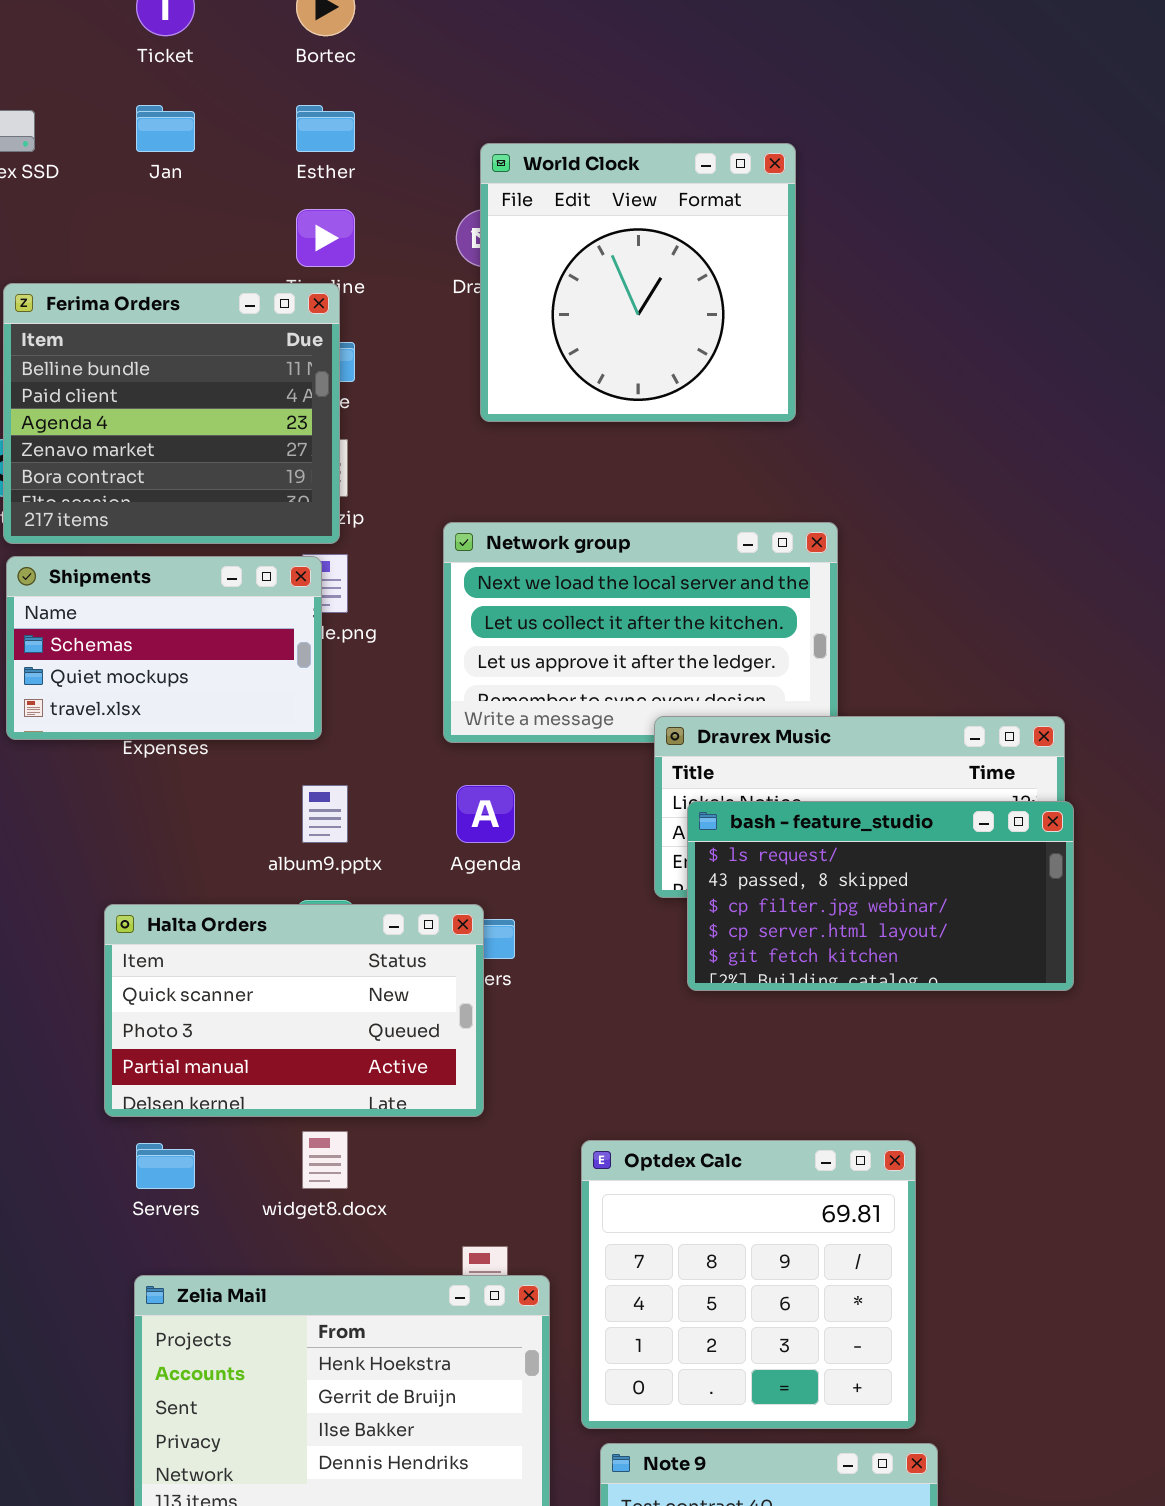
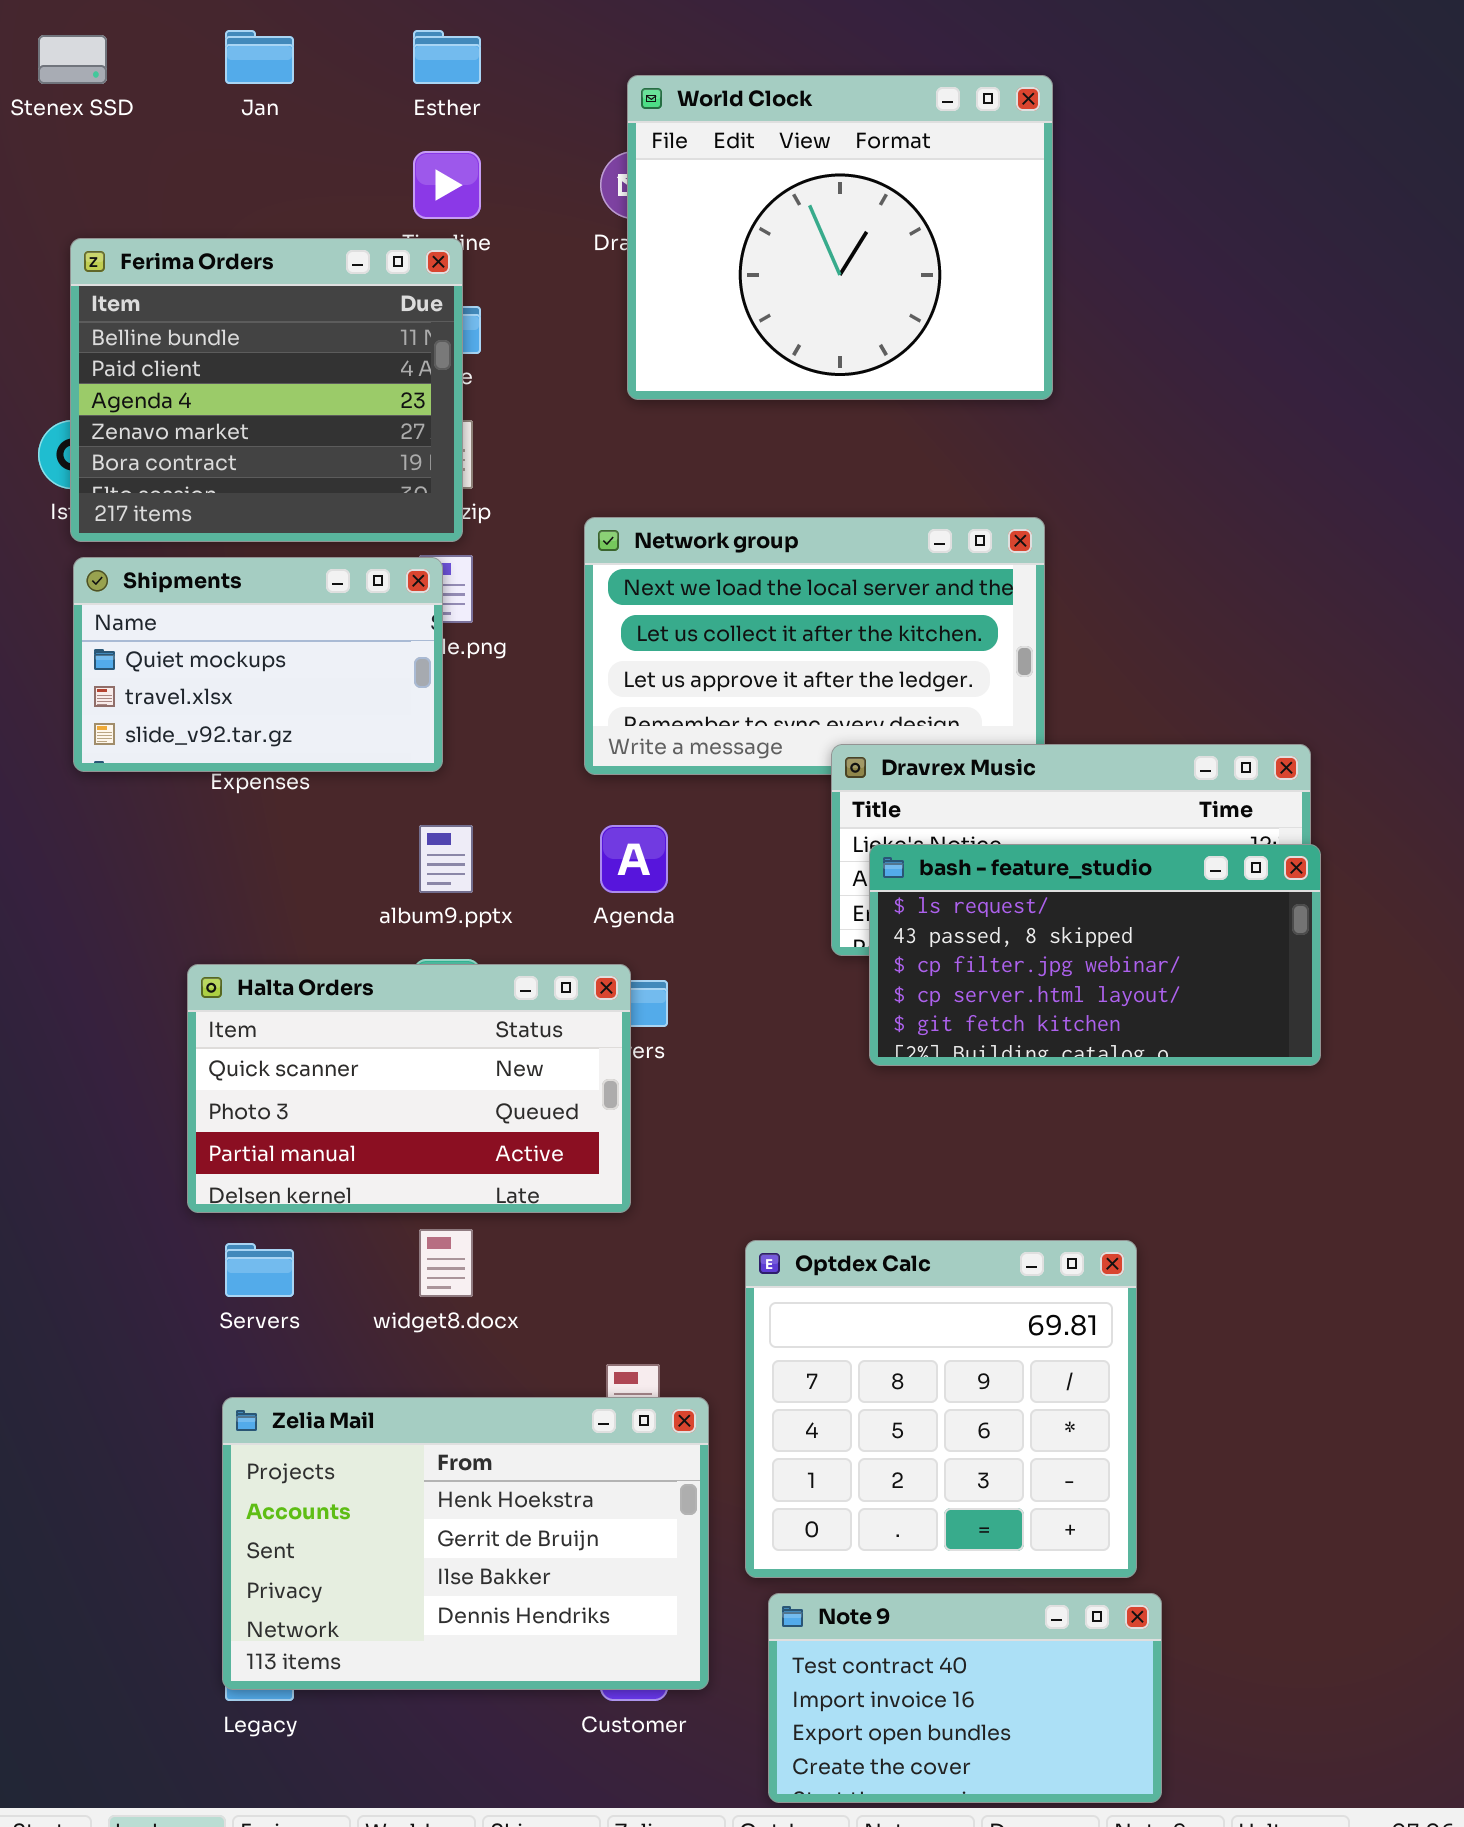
World Clock: [480,143,796,422] -> [627,75,1053,400], resized
Shipments: [6,556,322,740] -> [73,557,443,772], scrolled down 1 row

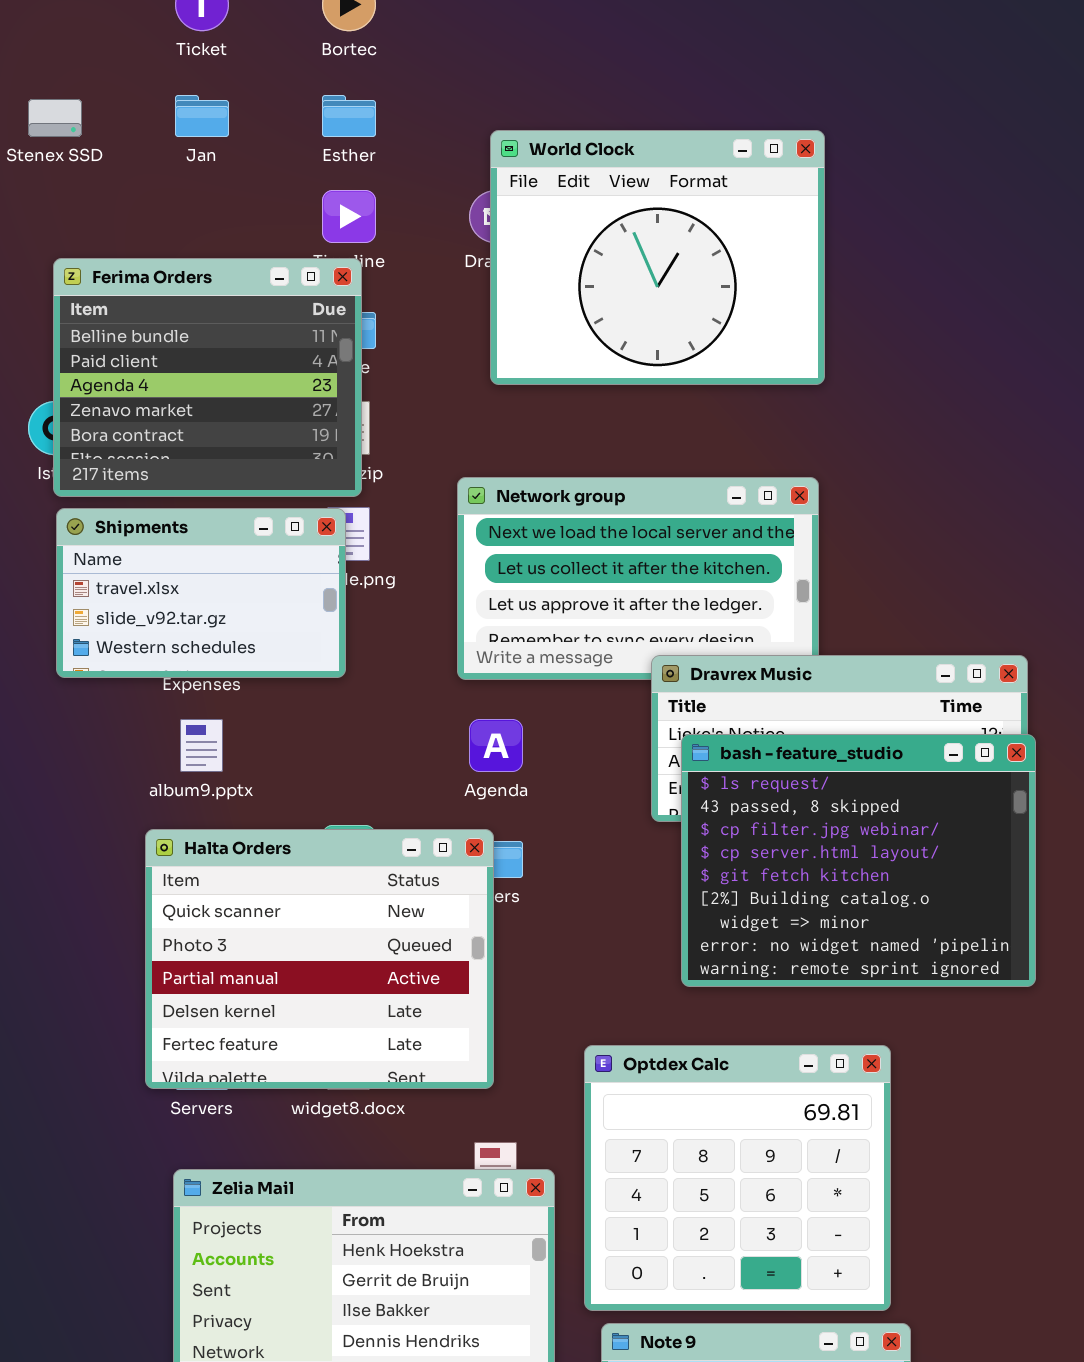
Shipments: [73,557,443,772] -> [56,508,346,678], scrolled down 1 row
album9.pptx: [419,825,473,893] -> [180,719,223,772], moved
bash - feature_studio: [869,844,1321,1066] -> [681,734,1036,987], resized
Halta Orders: [187,964,631,1213] -> [145,829,494,1089], resized

